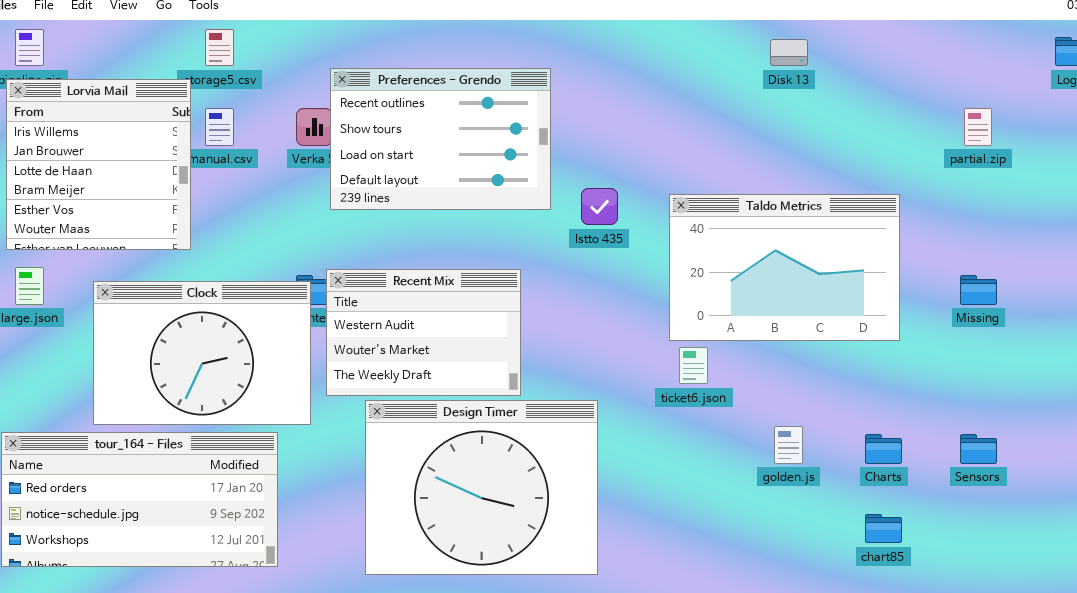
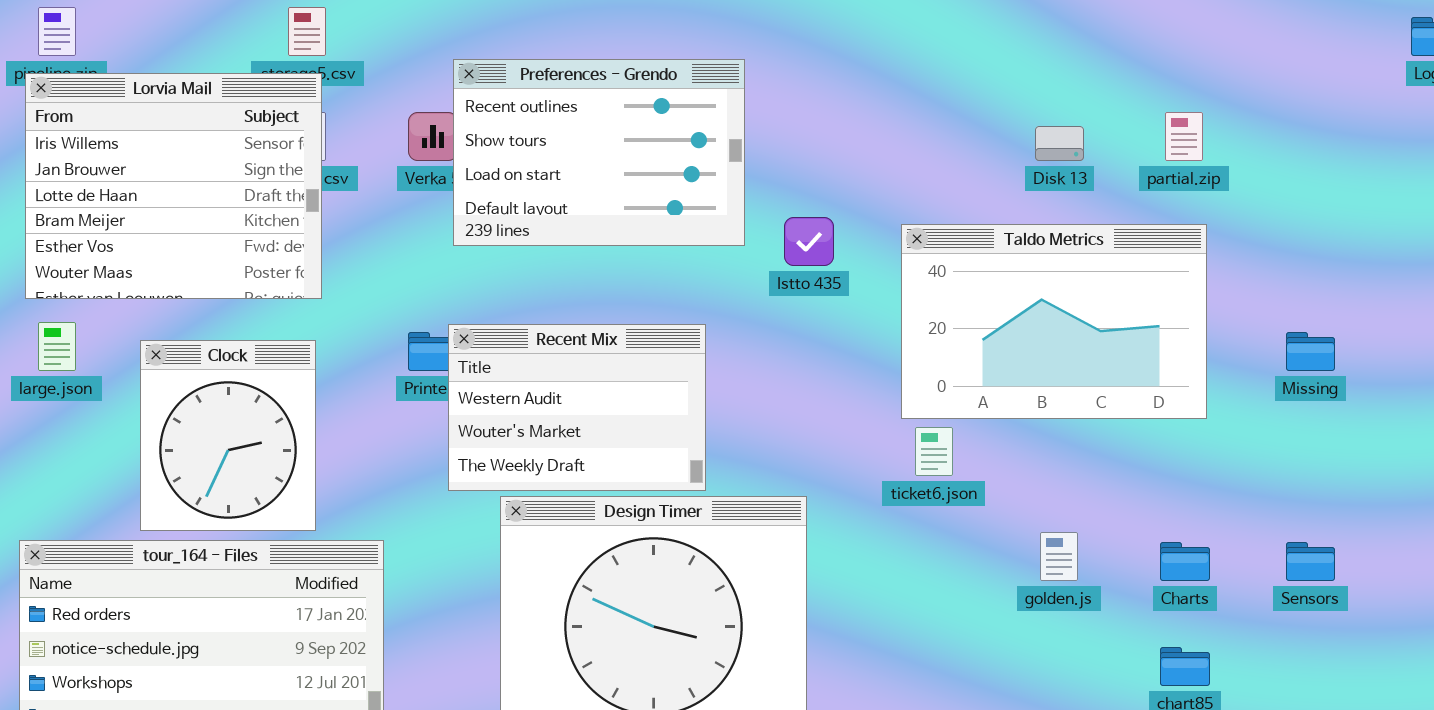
Disk 13: [770,39,808,66] -> [1035,126,1084,161], moved
Lorvia Mail: [6,79,191,250] -> [25,73,322,299], resized
partial.zip: [964,108,992,146] -> [1165,112,1203,161], moved
Clock: [93,281,311,425] -> [140,340,316,531], resized

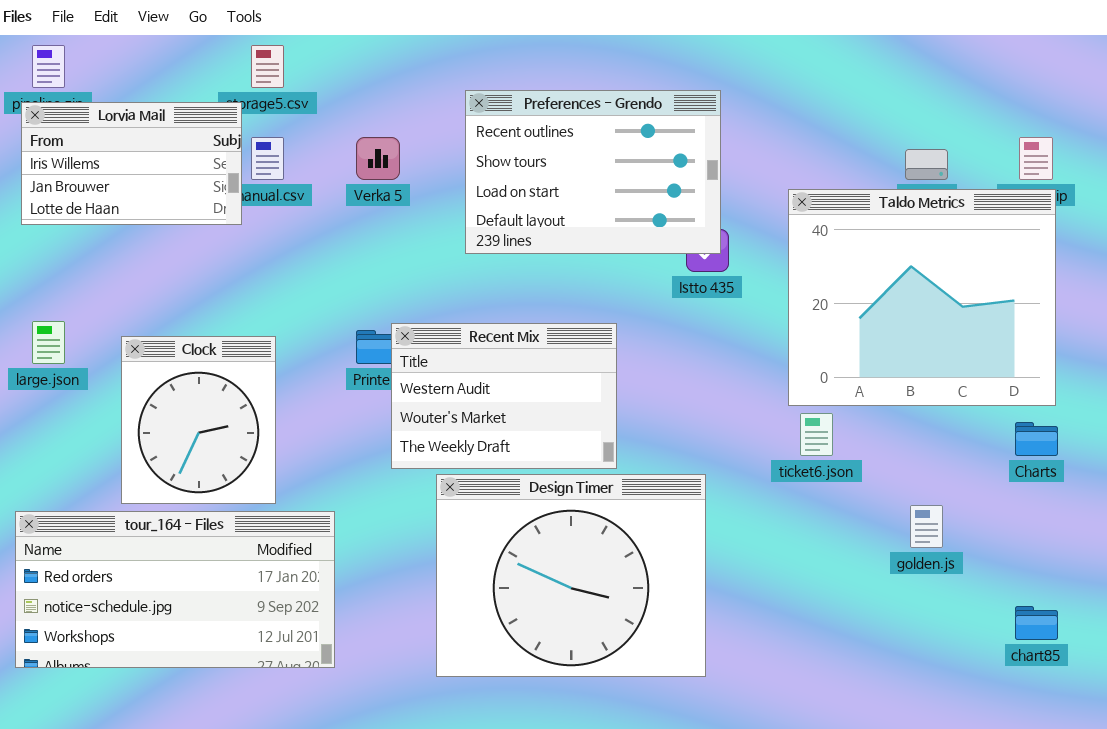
Preferences - Grendo: [453,59,745,246] -> [465,90,721,254], moved
Lorvia Mail: [25,73,322,299] -> [21,102,242,225], resized
Taldo Metrics: [901,224,1207,419] -> [788,189,1056,406], resized
Charts: [1160,542,1210,581] -> [1015,422,1058,456], moved

